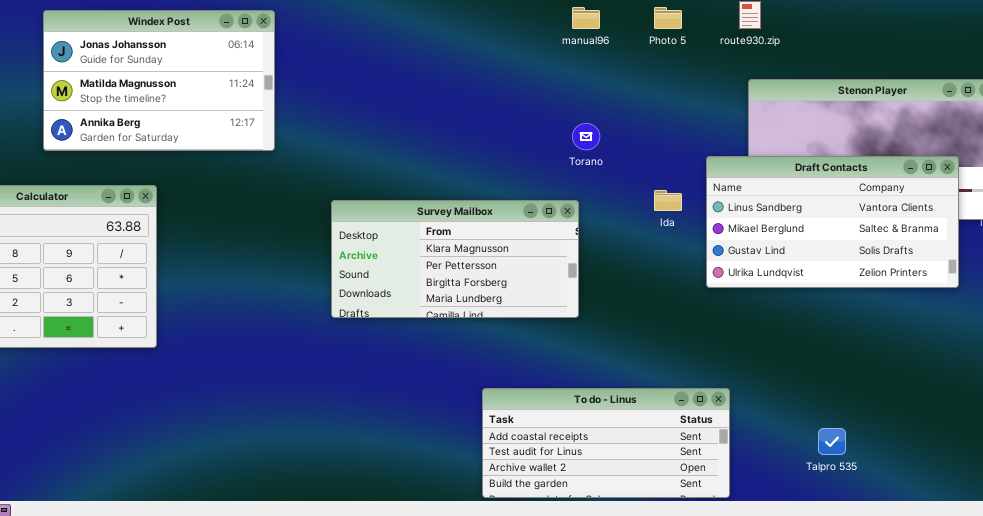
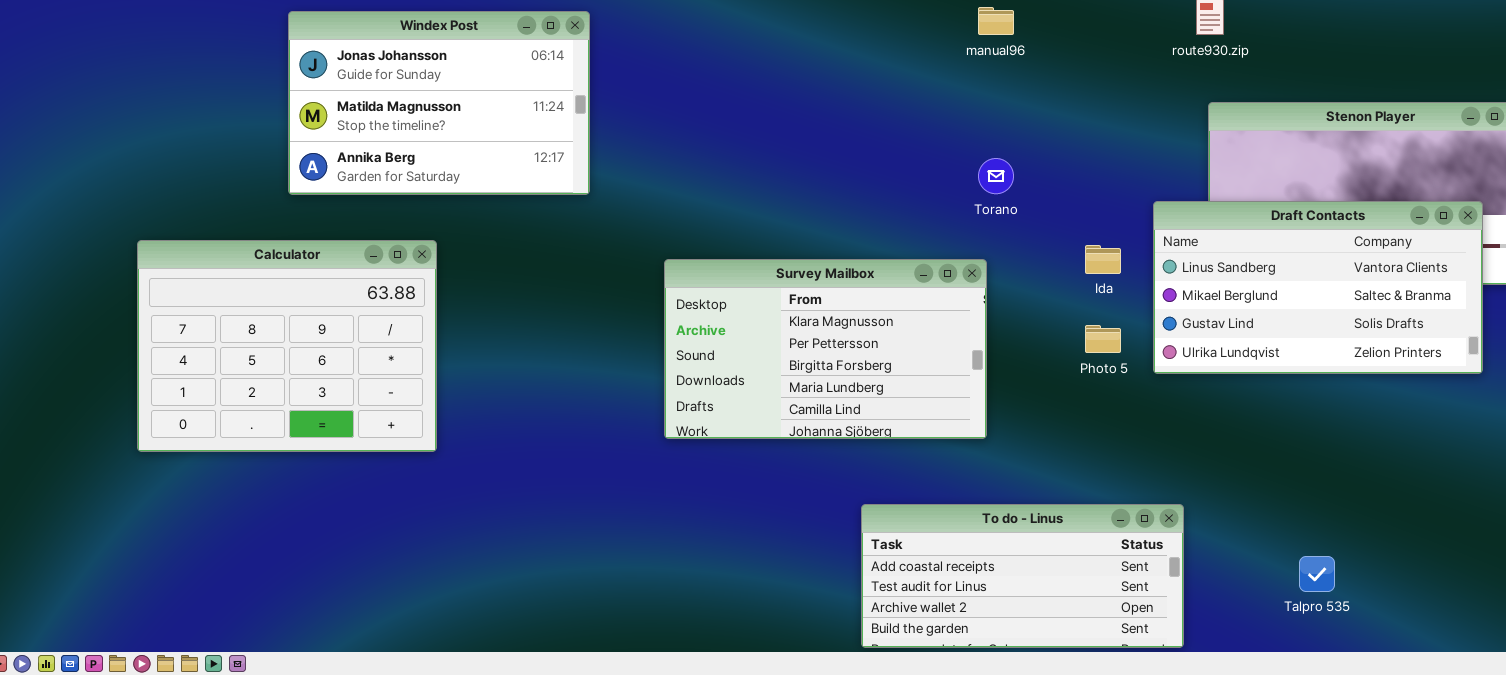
Photo 5: [654,7,682,29] -> [1085,325,1121,353], moved
Survey Mailbox: [331,200,579,318] -> [664,259,987,439], resized

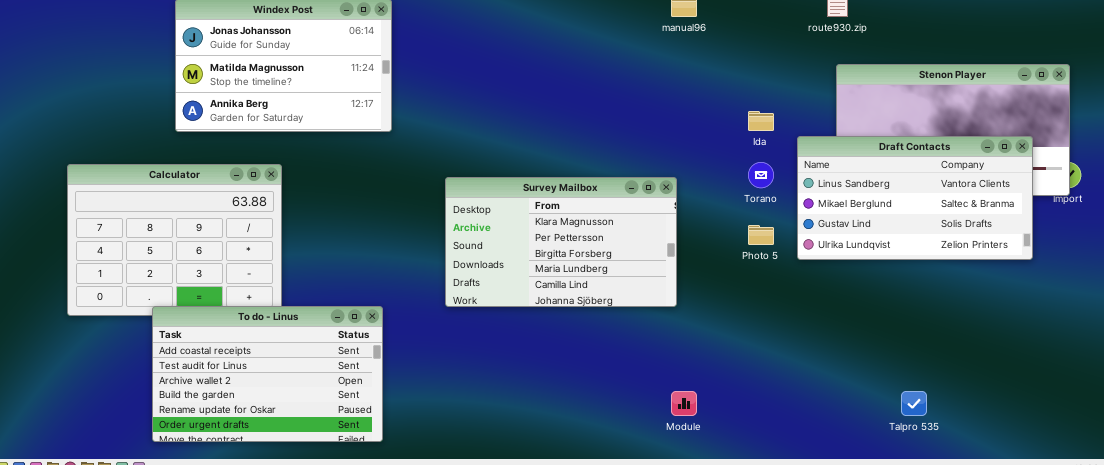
Torano: [978,158,1014,194] -> [748,162,774,188], moved
Ida: [1085,245,1121,274] -> [748,111,774,131], moved
To do - Linus: [861,504,1184,648] -> [152,306,383,442], moved, resized

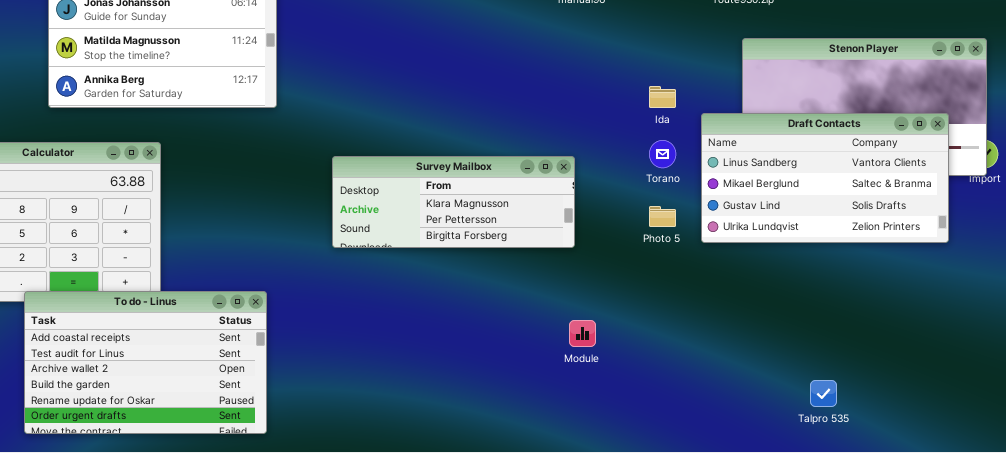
Survey Mailbox: [445,177,677,307] -> [332,156,575,248], resized
Module: [671,391,697,416] -> [569,320,596,347], moved

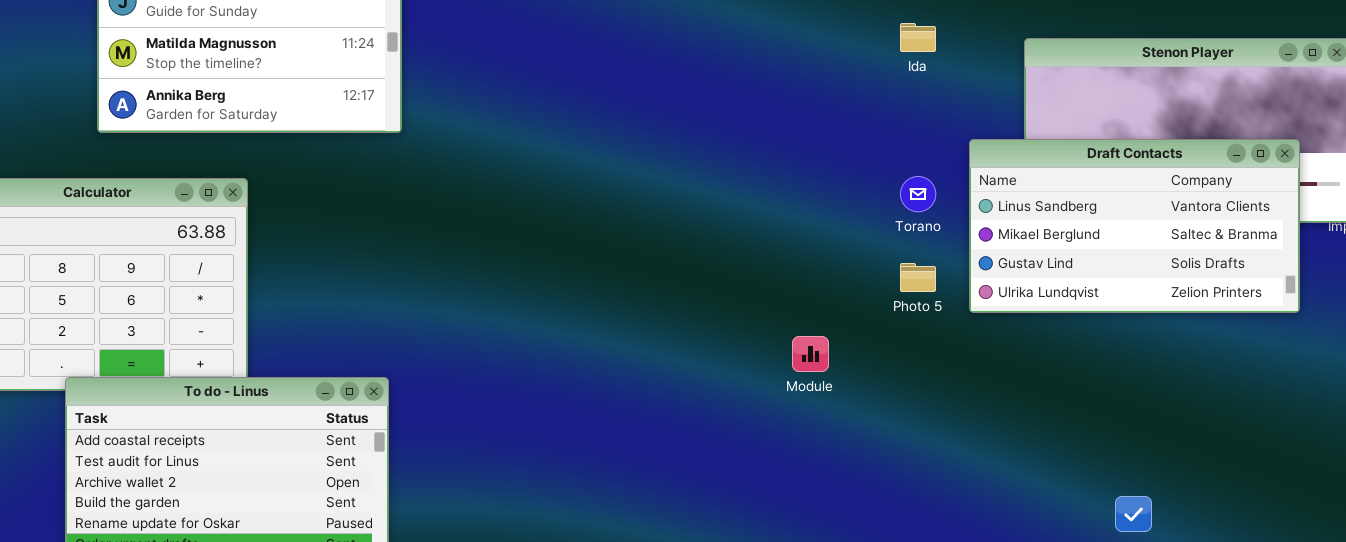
Ida: [649,86,676,108] -> [900,23,936,52], moved
Survey Mailbox: [332,156,575,248] -> none, closed
Module: [569,320,596,347] -> [792,336,829,372], moved

